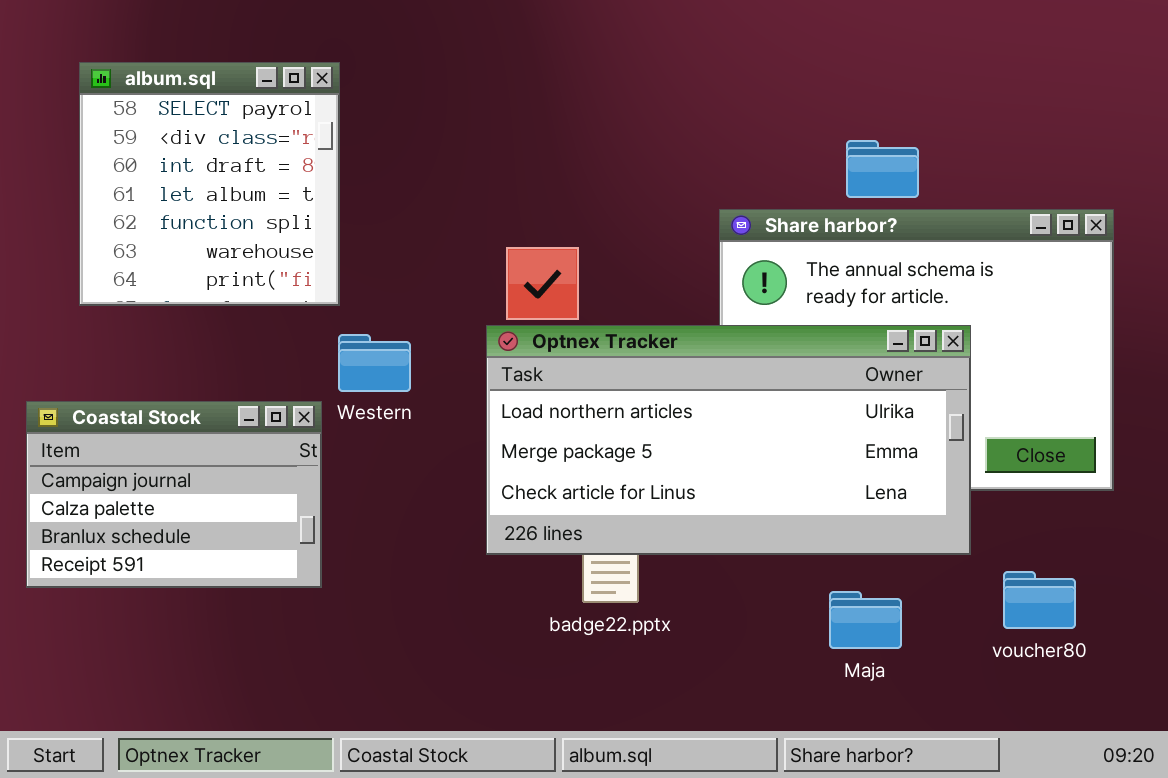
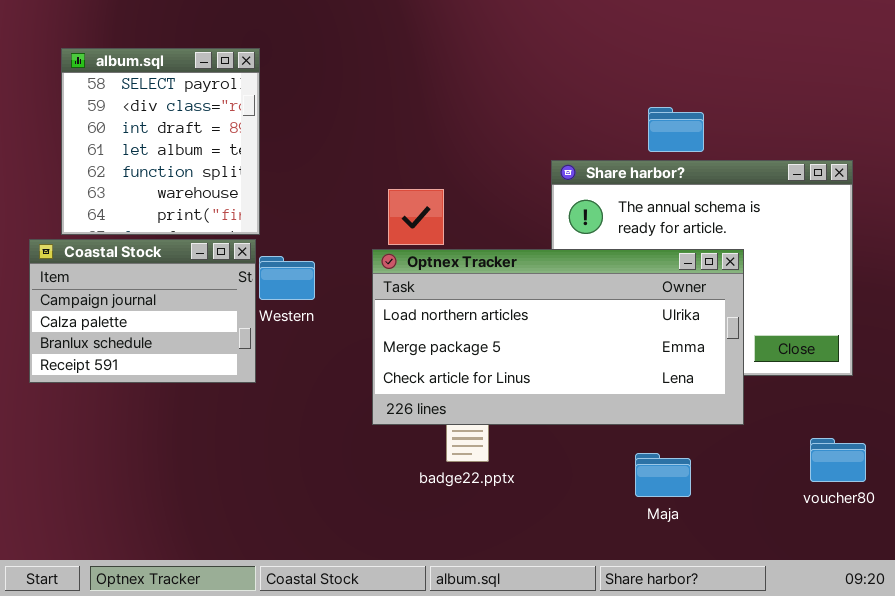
Coastal Stock: [26,401,322,588] -> [29,239,256,383], moved
voucher80: [1003,571,1076,629] -> [810,438,866,482], moved

